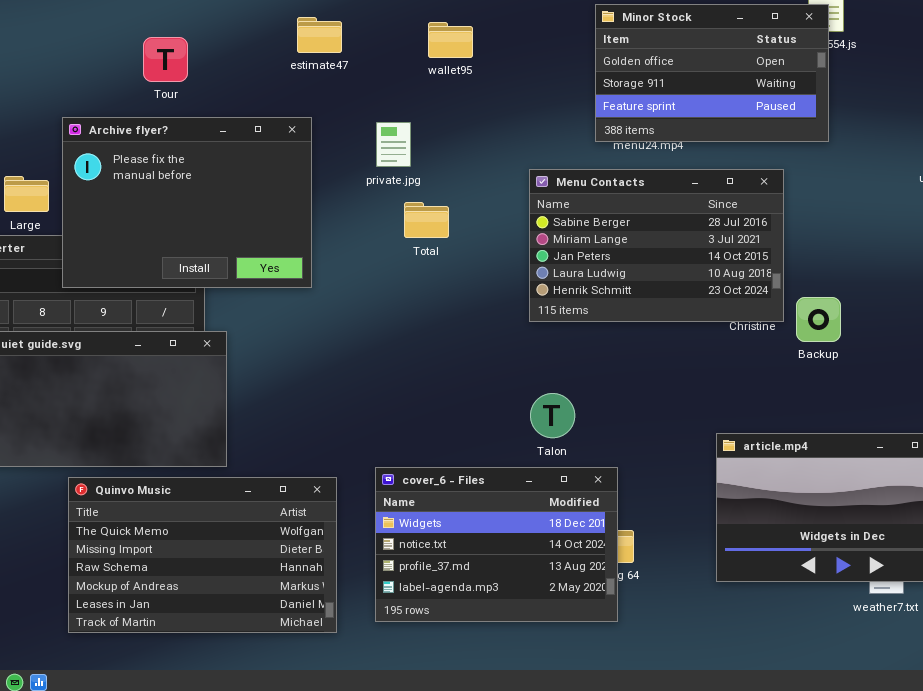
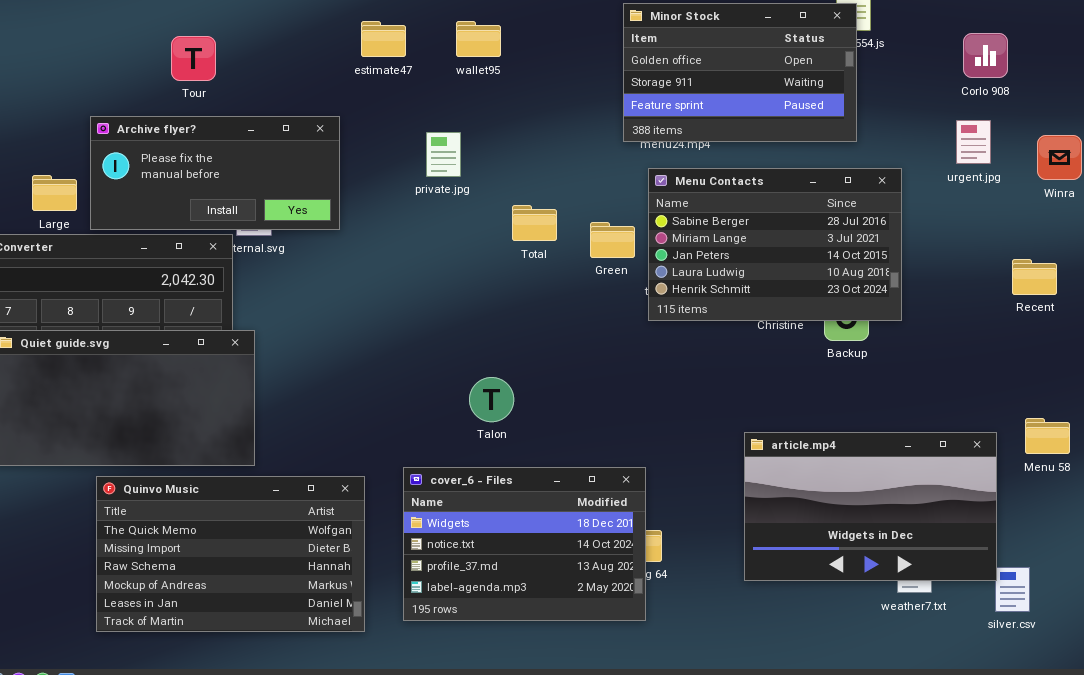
estimate47: [297,17,342,53] -> [361,21,406,57], moved
Archive flyer?: [62,117,312,288] -> [90,116,340,230], resized
private.jpg: [376,122,411,167] -> [426,132,461,177], moved
Menu Contacts: [529,169,784,322] -> [648,168,902,321], moved
Total: [404,202,449,238] -> [512,205,557,241], moved
Talon: [530,393,575,438] -> [469,377,514,422], moved

